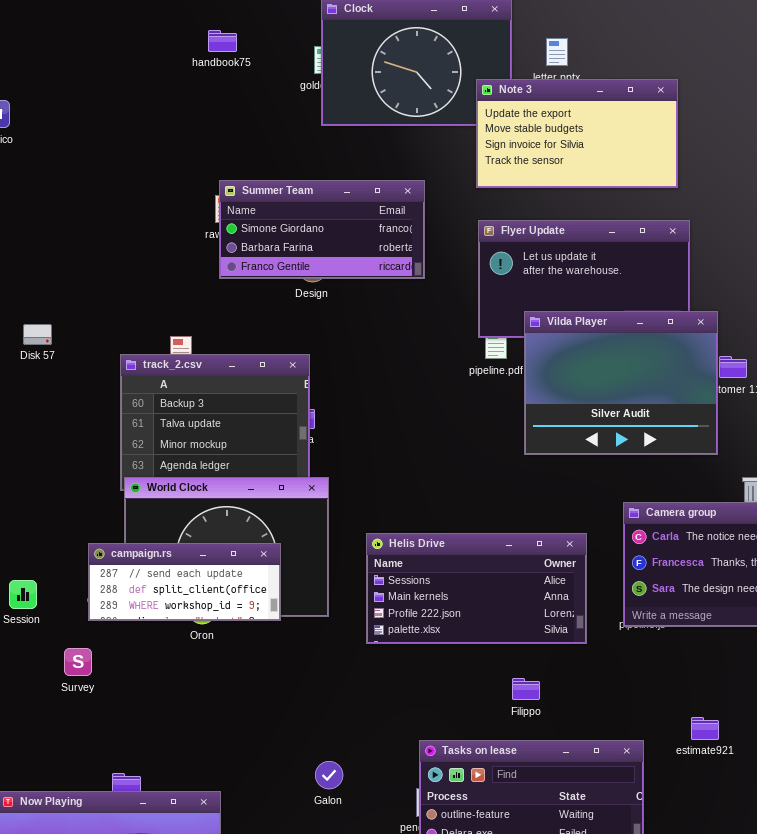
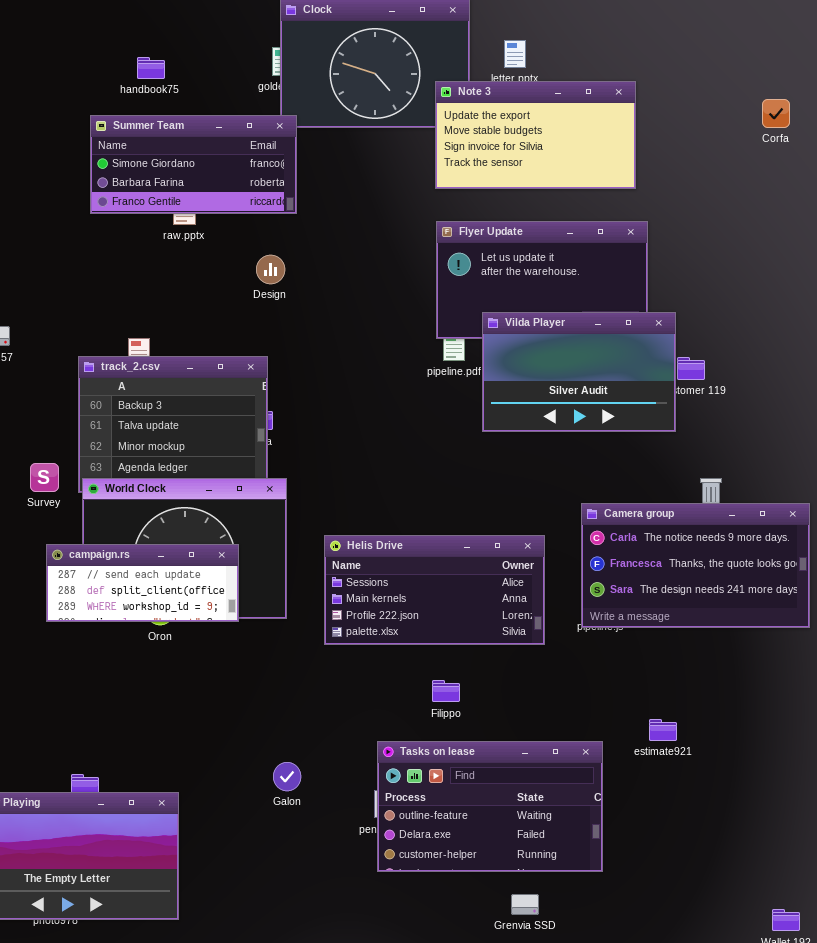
handbook75: [208,30,237,52] -> [137,57,165,79], moved
Summer Team: [219,180,425,279] -> [90,115,297,214], moved
Vilda Player: [524,311,718,455] -> [482,312,676,432], resized
Survey: [64,648,92,676] -> [30,463,59,492], moved
Filippo: [512,678,540,700] -> [432,680,460,702], moved

